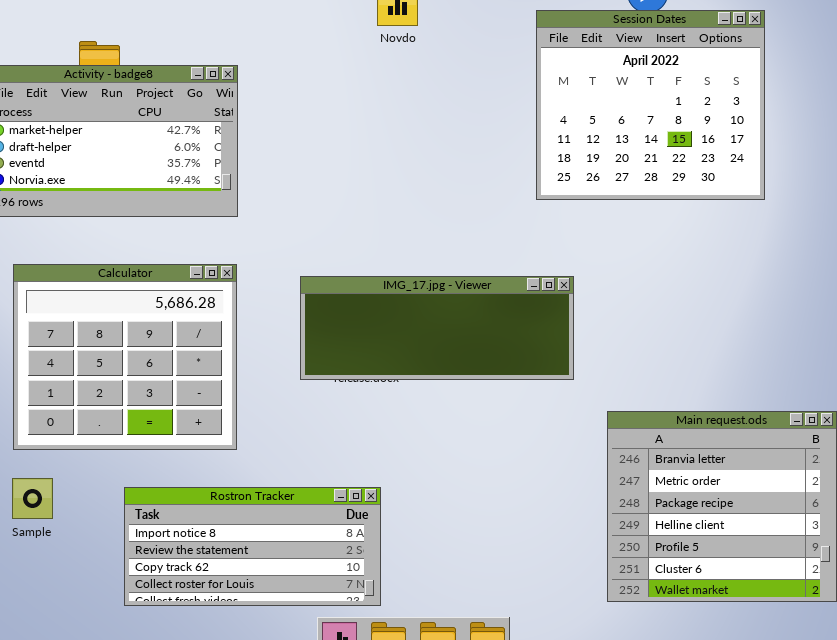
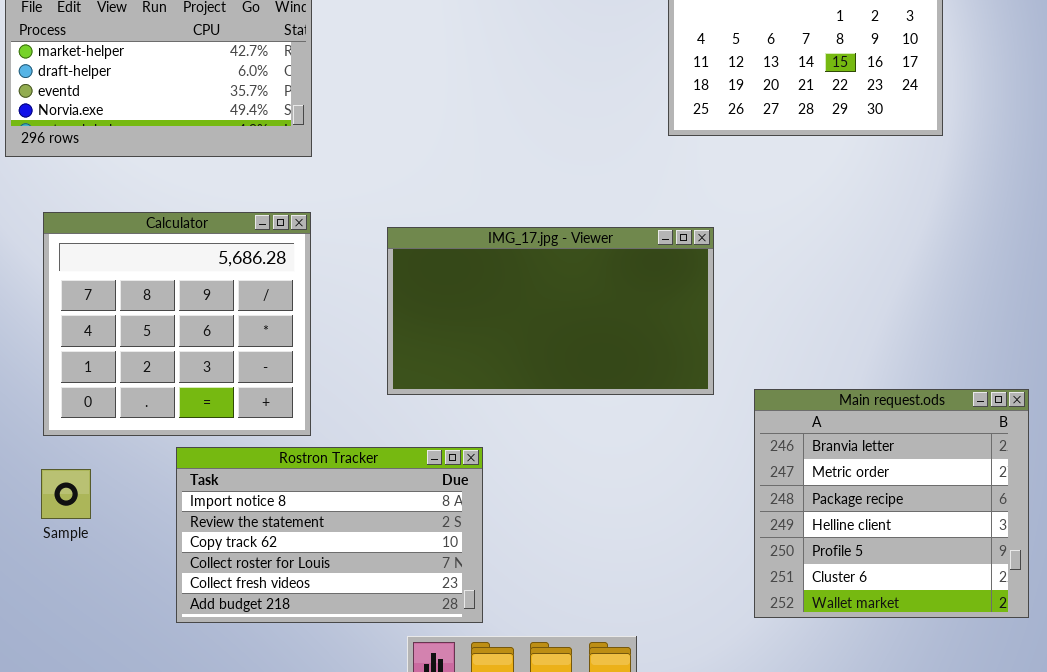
IMG_17.jpg - Viewer: [300,276,574,380] -> [387,227,714,395], resized
Rostron Tracker: [124,487,381,606] -> [176,447,483,623], resized

